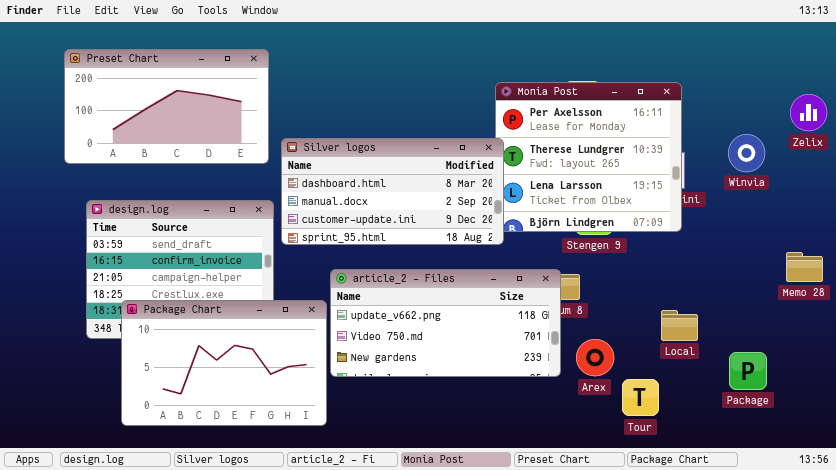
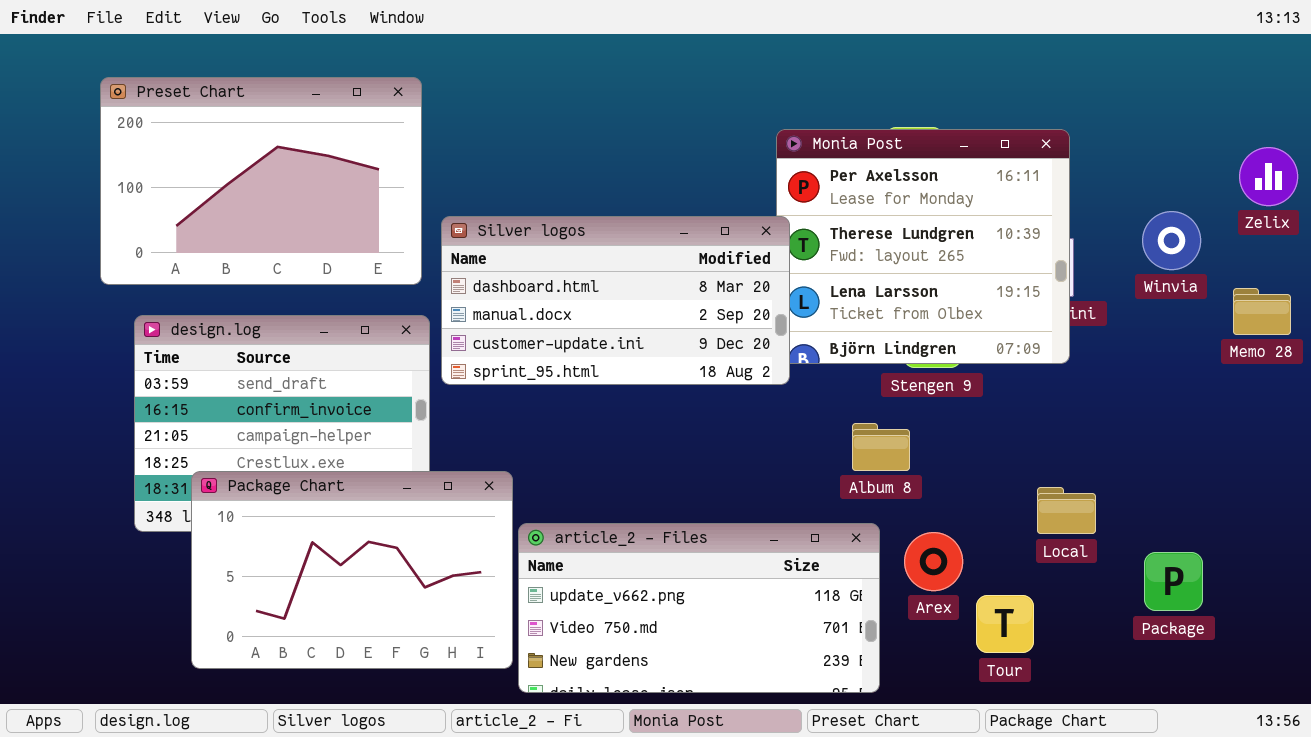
Preset Chart: [64,49,269,164] -> [100,77,422,285], resized
Memo 28: [786,252,823,282] -> [1233,288,1291,335], moved
article_2 - Files: [330,269,561,377] -> [518,523,880,693], moved

